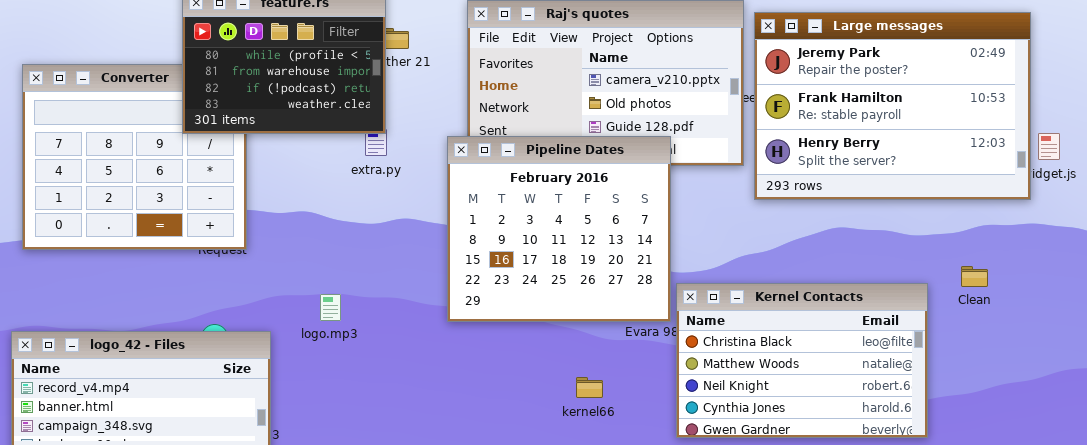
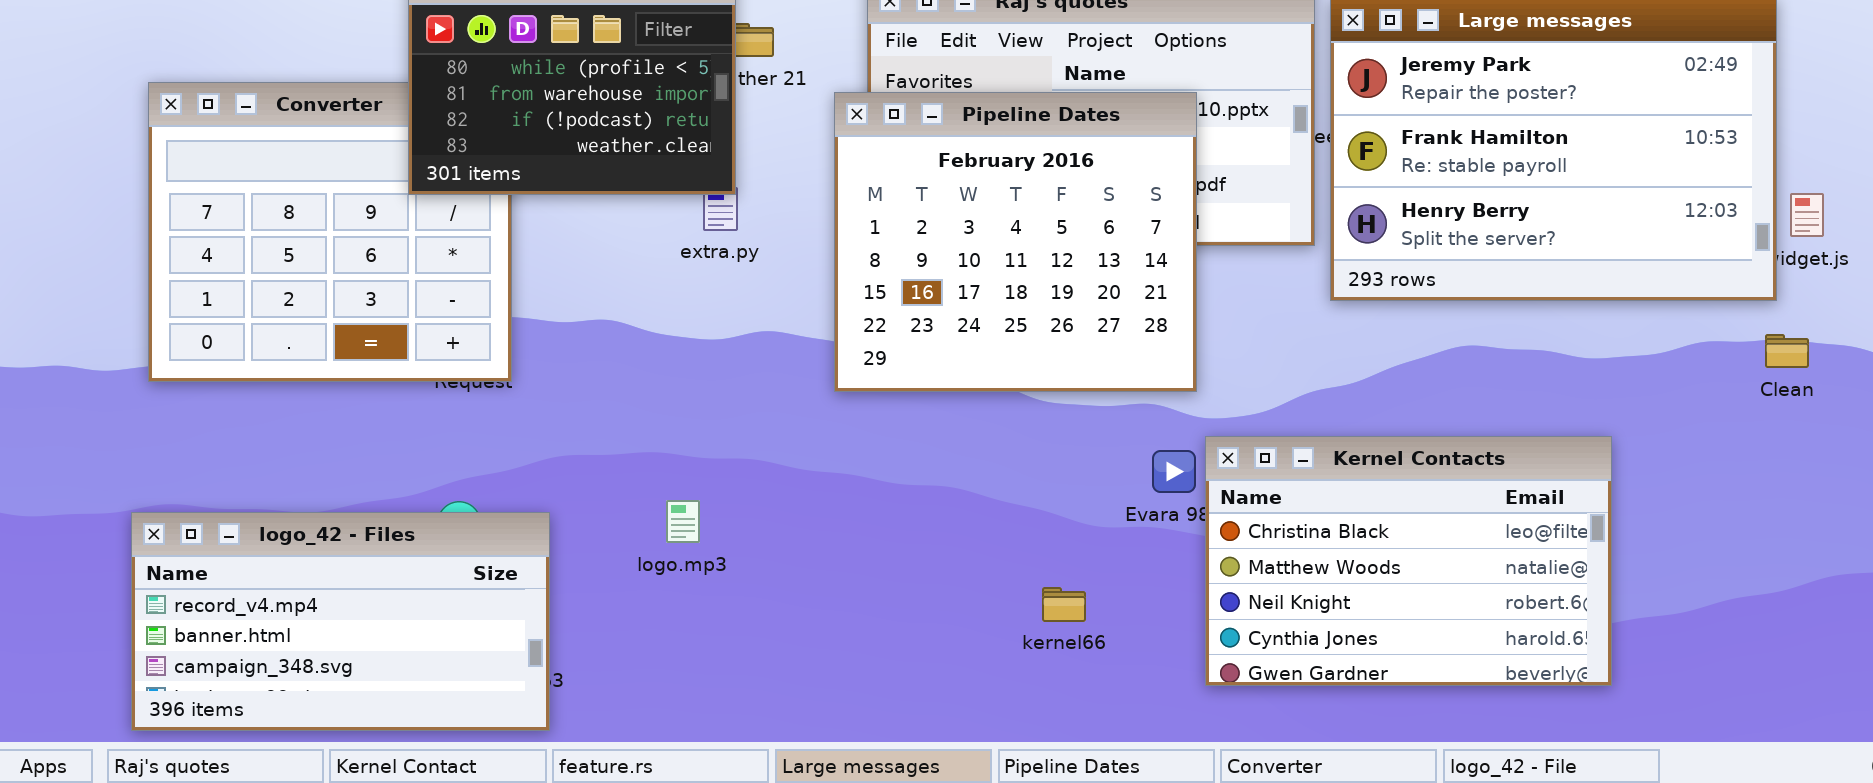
Pipeline Dates: [447,136,671,322] -> [834,92,1197,392], moved
Clean: [961,266,988,287] -> [1765,334,1809,368], moved
logo.mp3: [320,294,341,321] -> [666,500,700,543], moved

